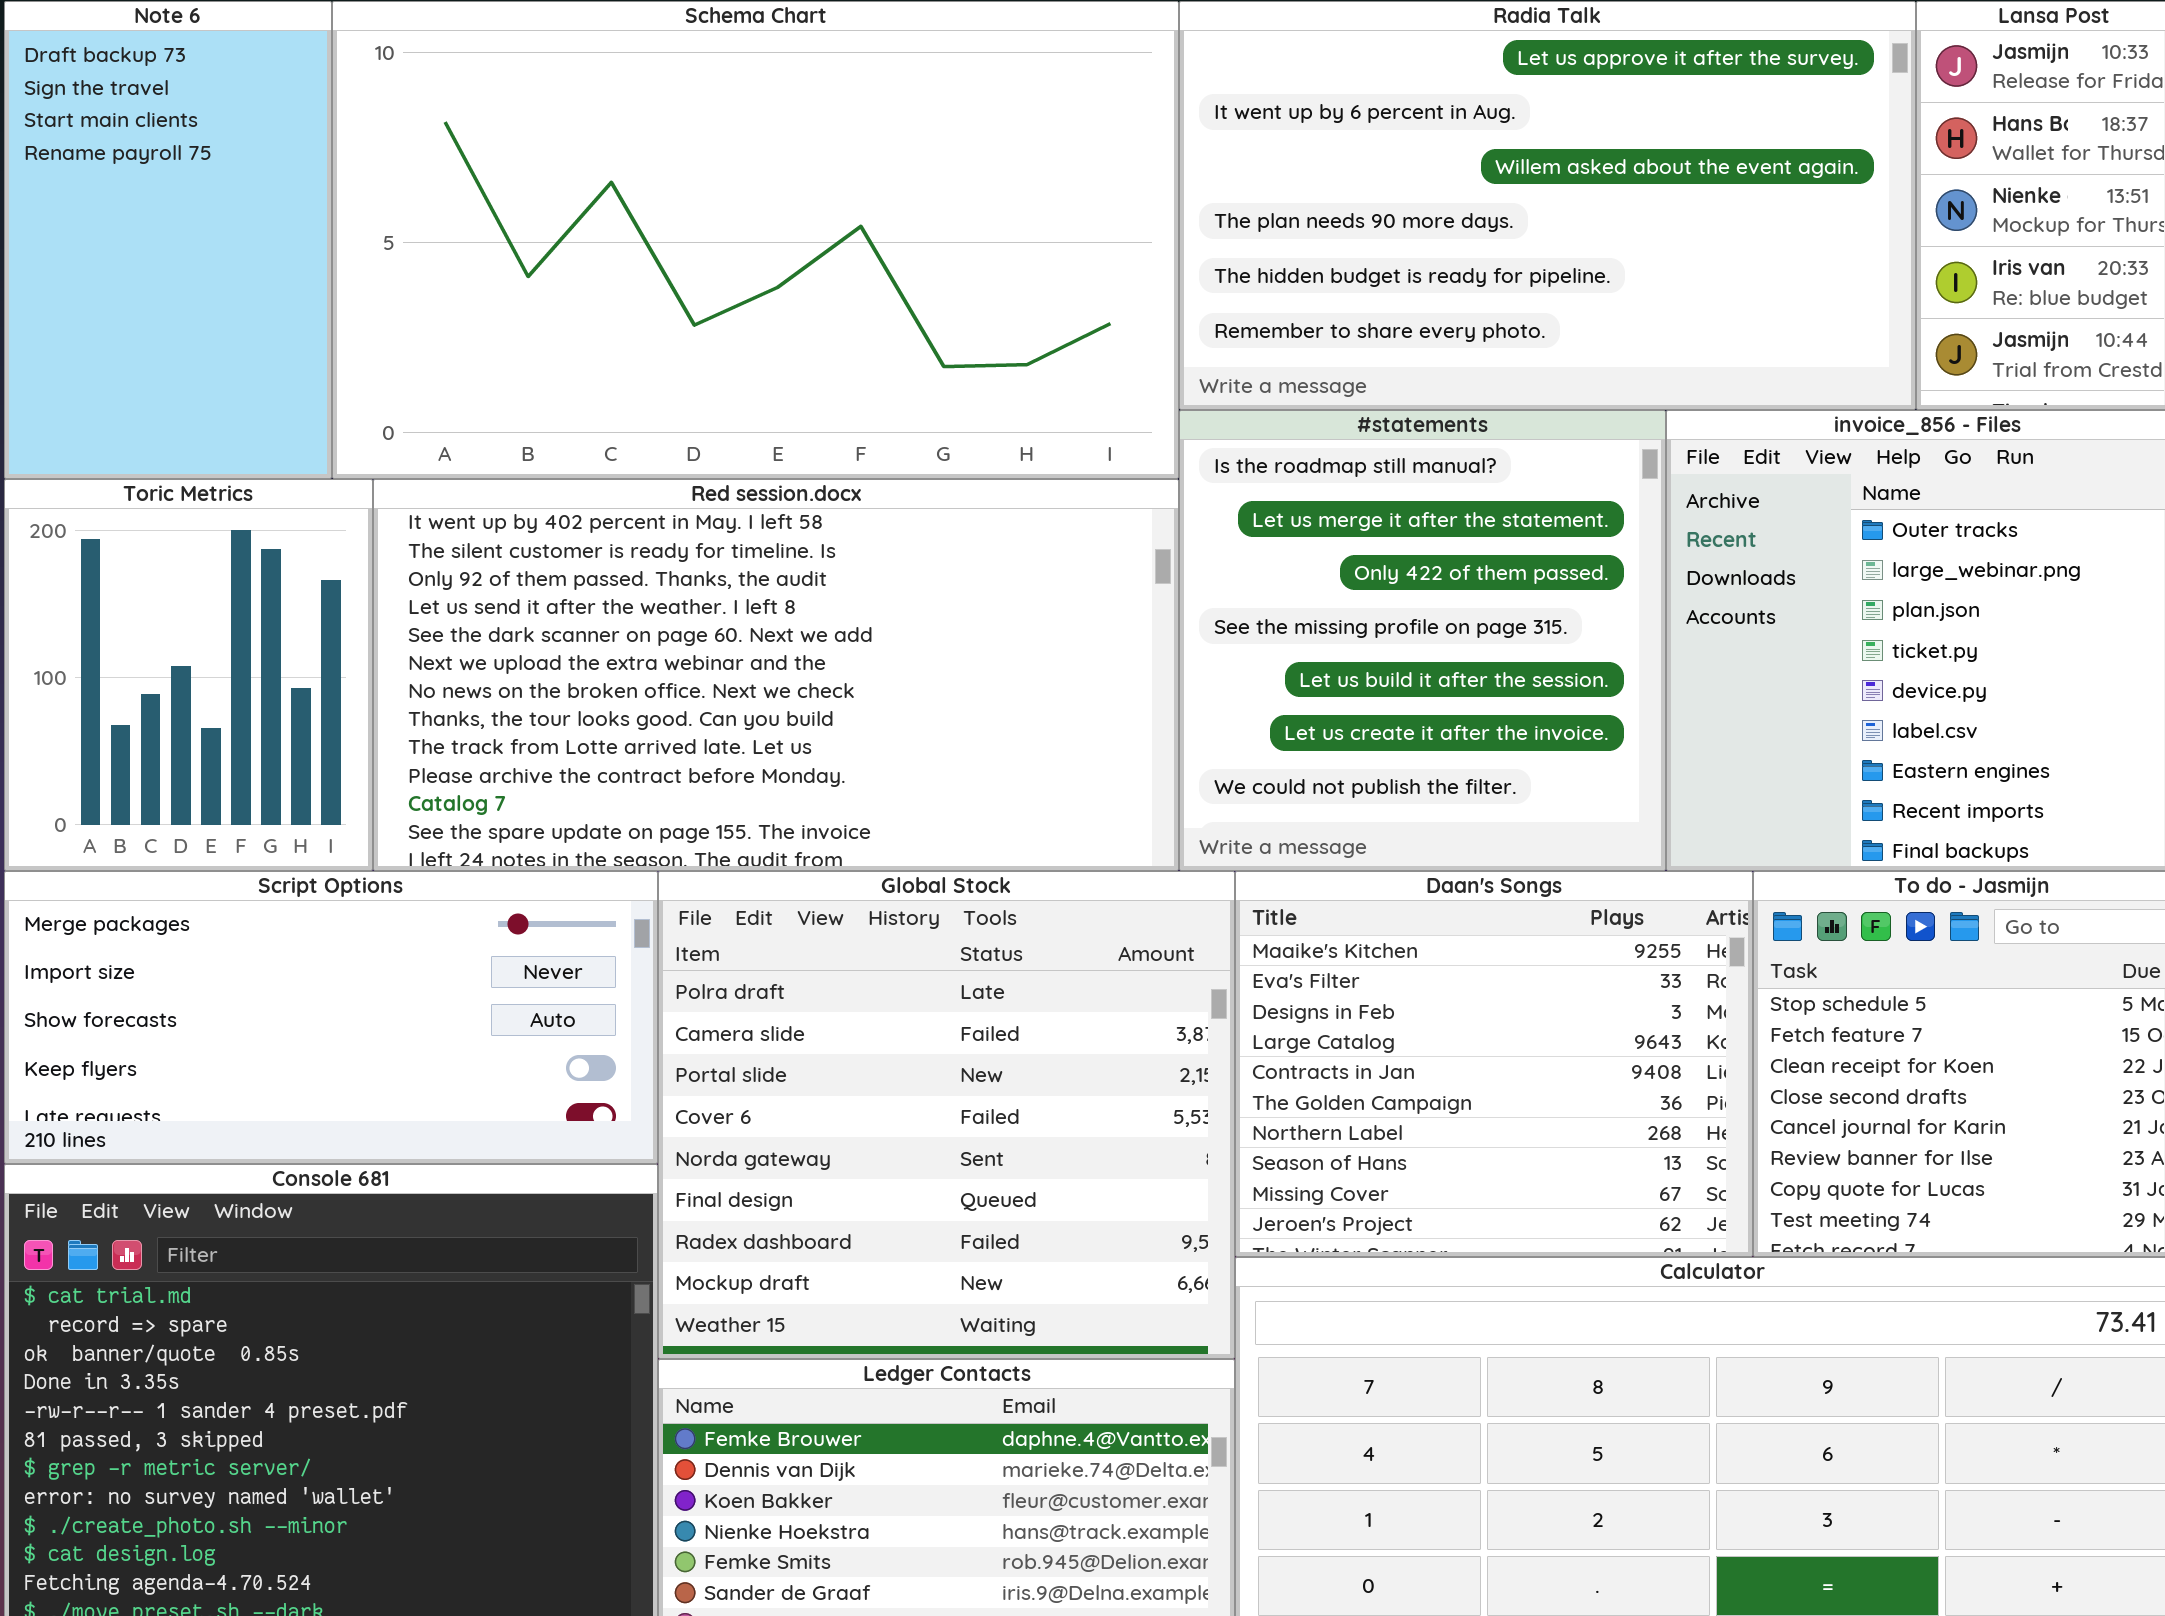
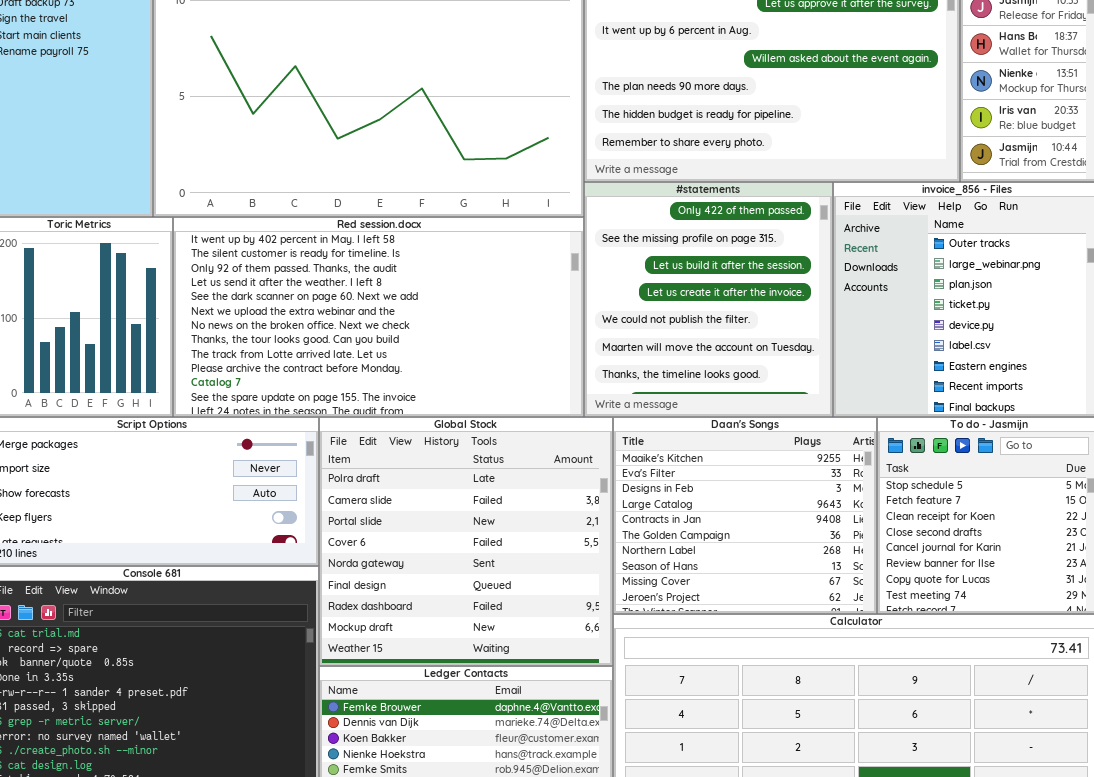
#statements: [1179,410,1666,871] -> [584,182,833,417], scrolled down 2 rows

